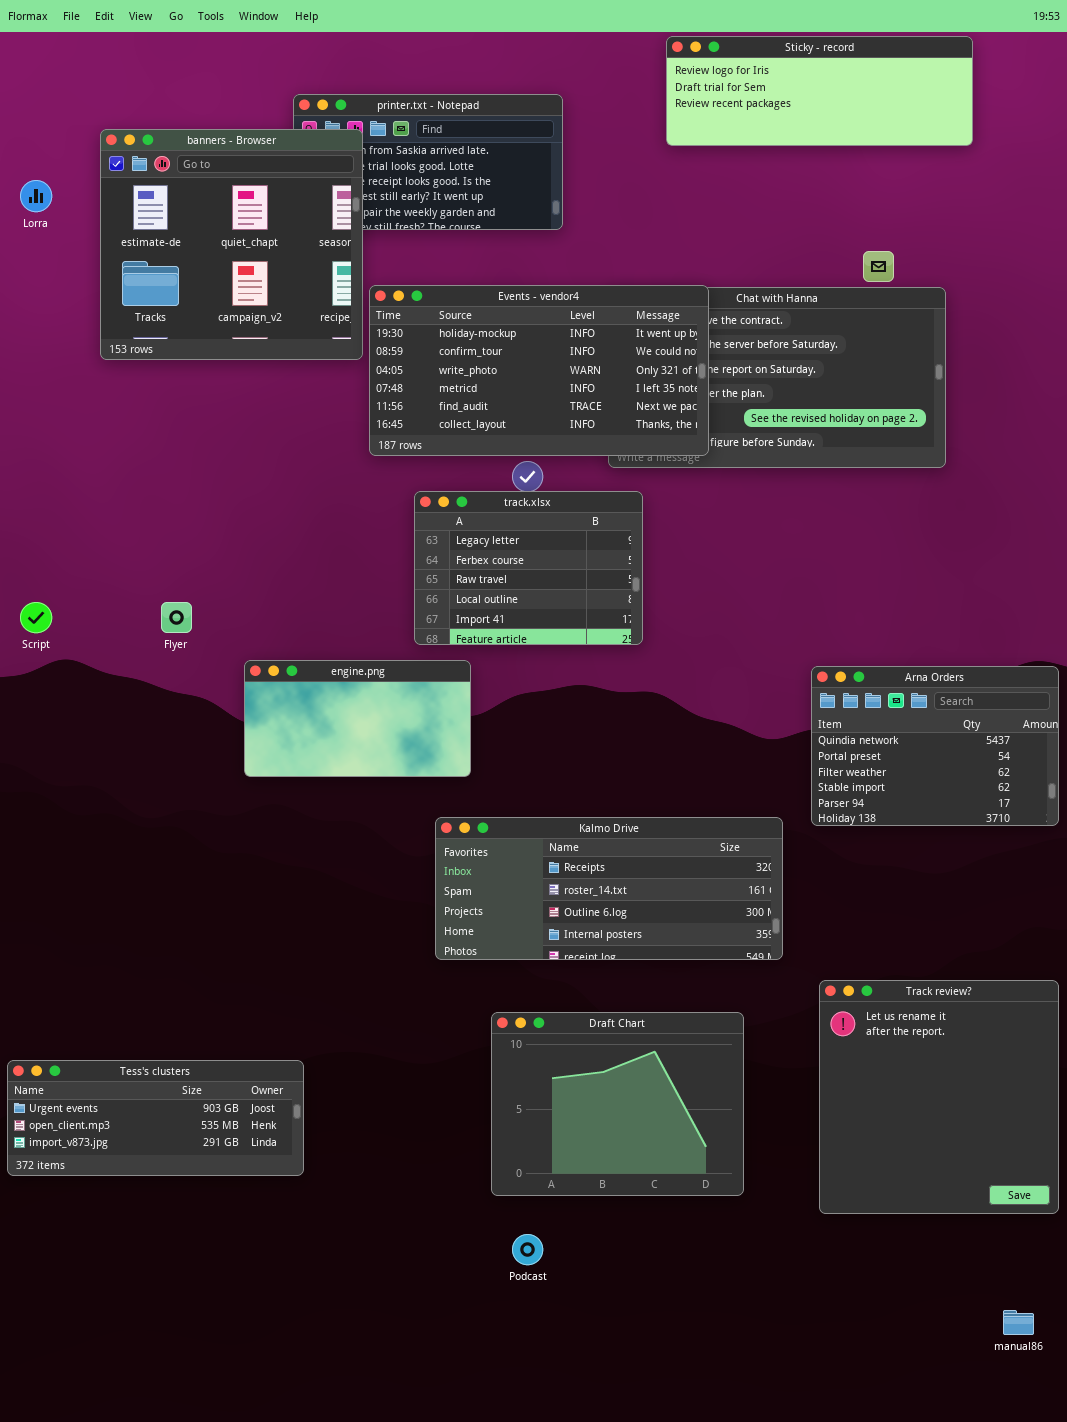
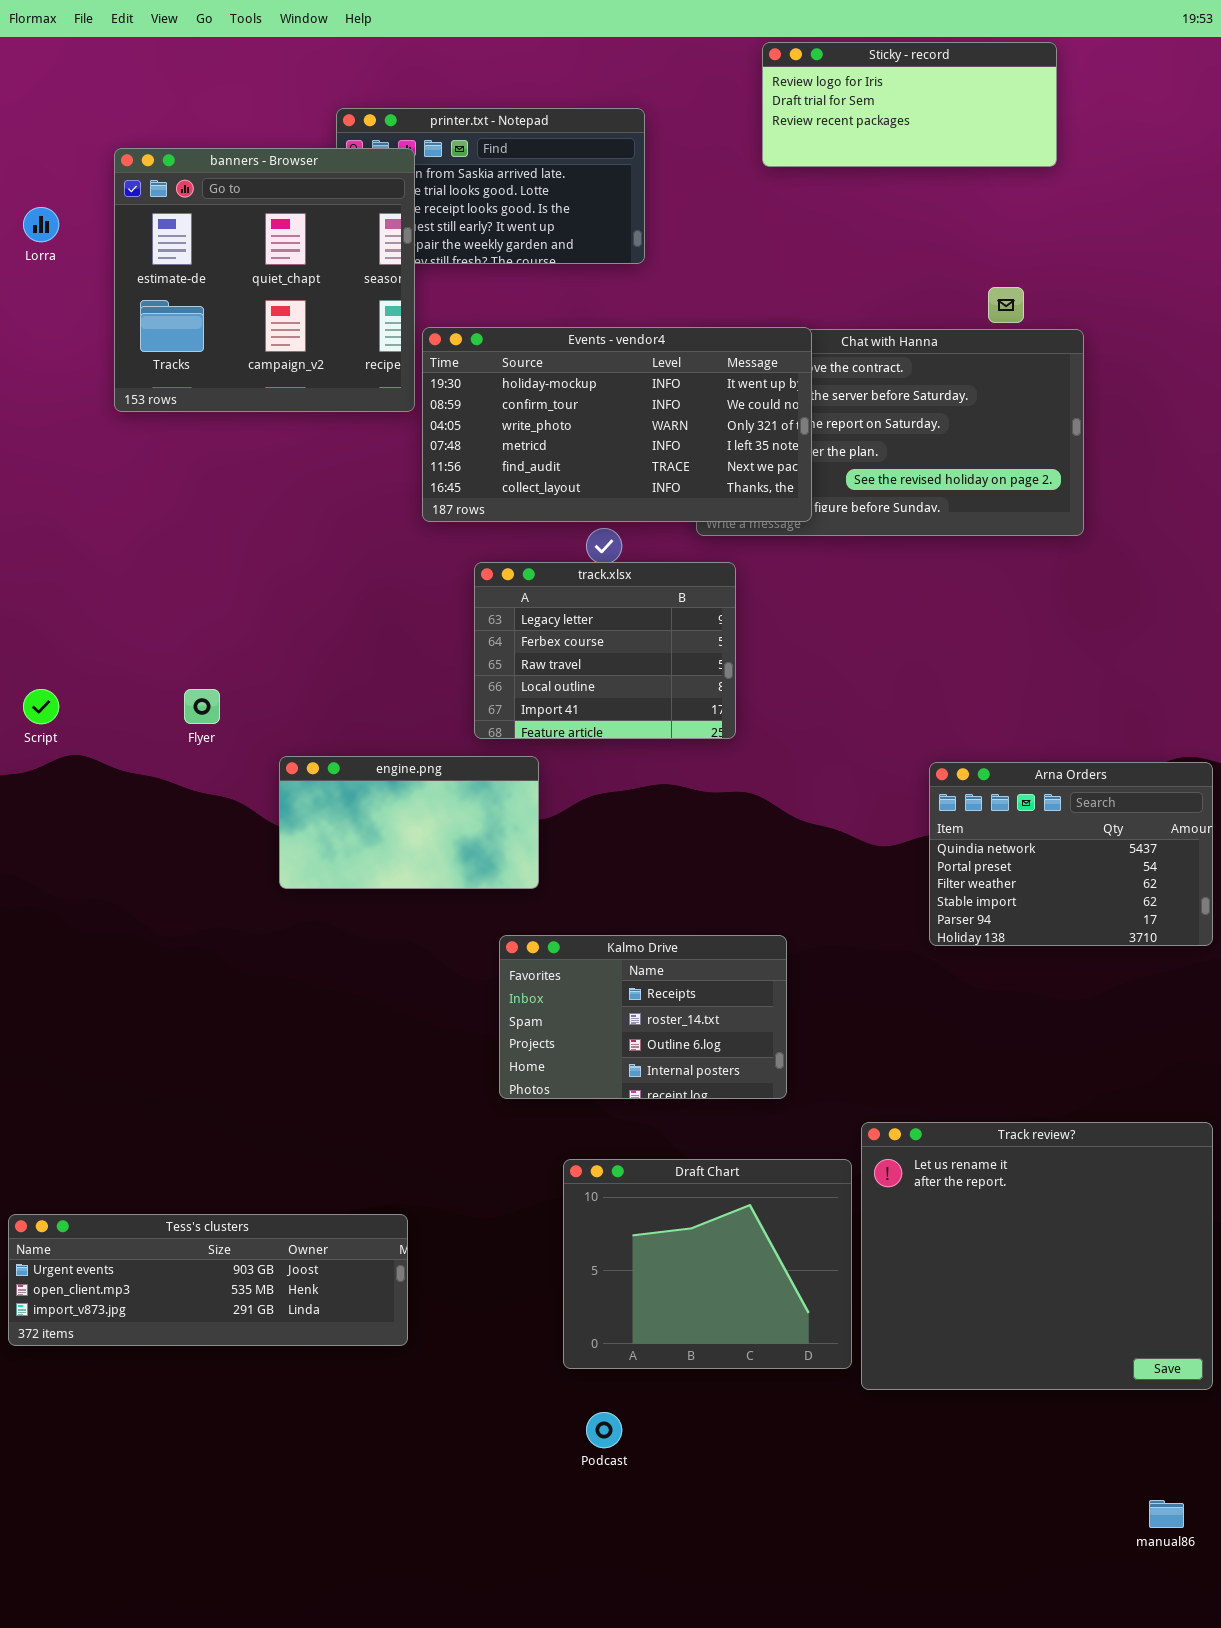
Sticky - record: [666,36,973,146] -> [762,42,1057,167], resized
Kalmo Drive: [435,817,783,960] -> [499,935,787,1099], resized
Track review?: [819,980,1059,1214] -> [861,1122,1213,1390], resized
Tess's clusters: [7,1060,304,1176] -> [8,1214,408,1346], resized

